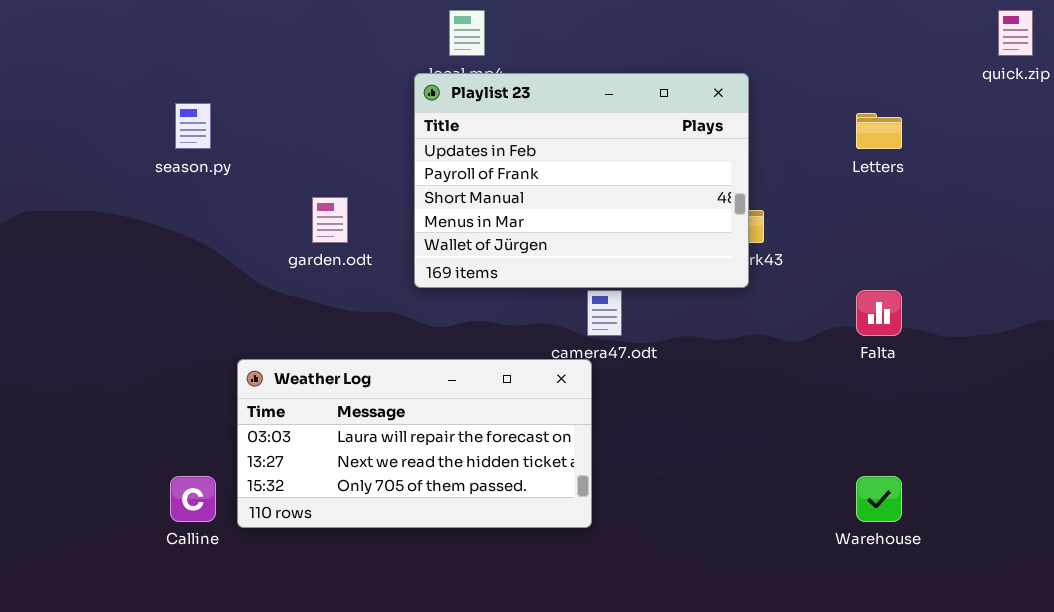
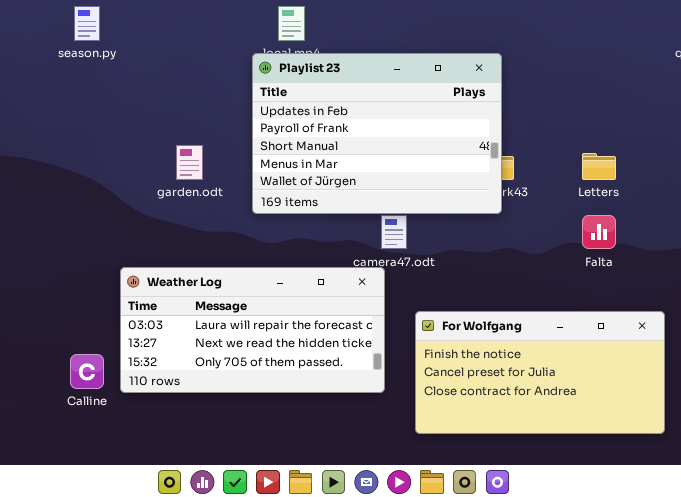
season.py: [175,103,211,149] -> [74,6,100,41], moved
Letters: [856,113,902,149] -> [582,153,616,180], moved
For Wolfgang: none -> [415,311,665,434], opened

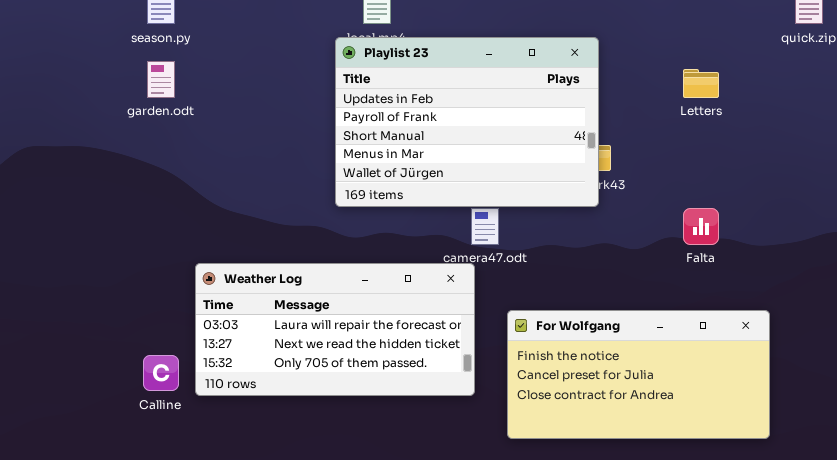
garden.odt: [176,145,203,180] -> [147,61,175,98], moved
Letters: [582,153,616,180] -> [683,69,719,98], moved

